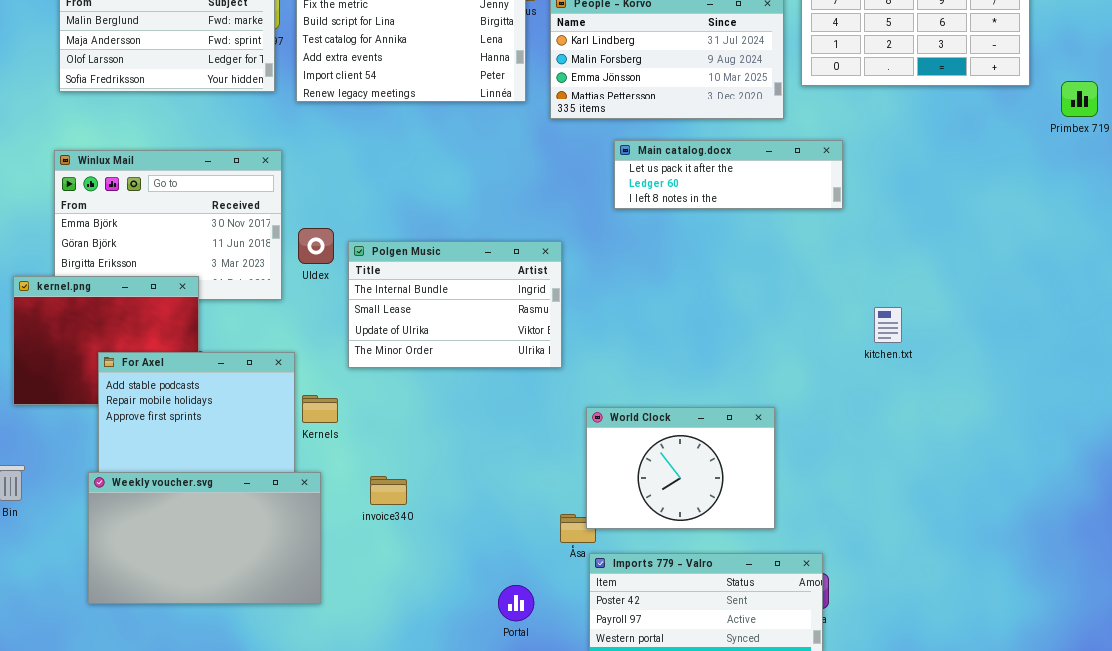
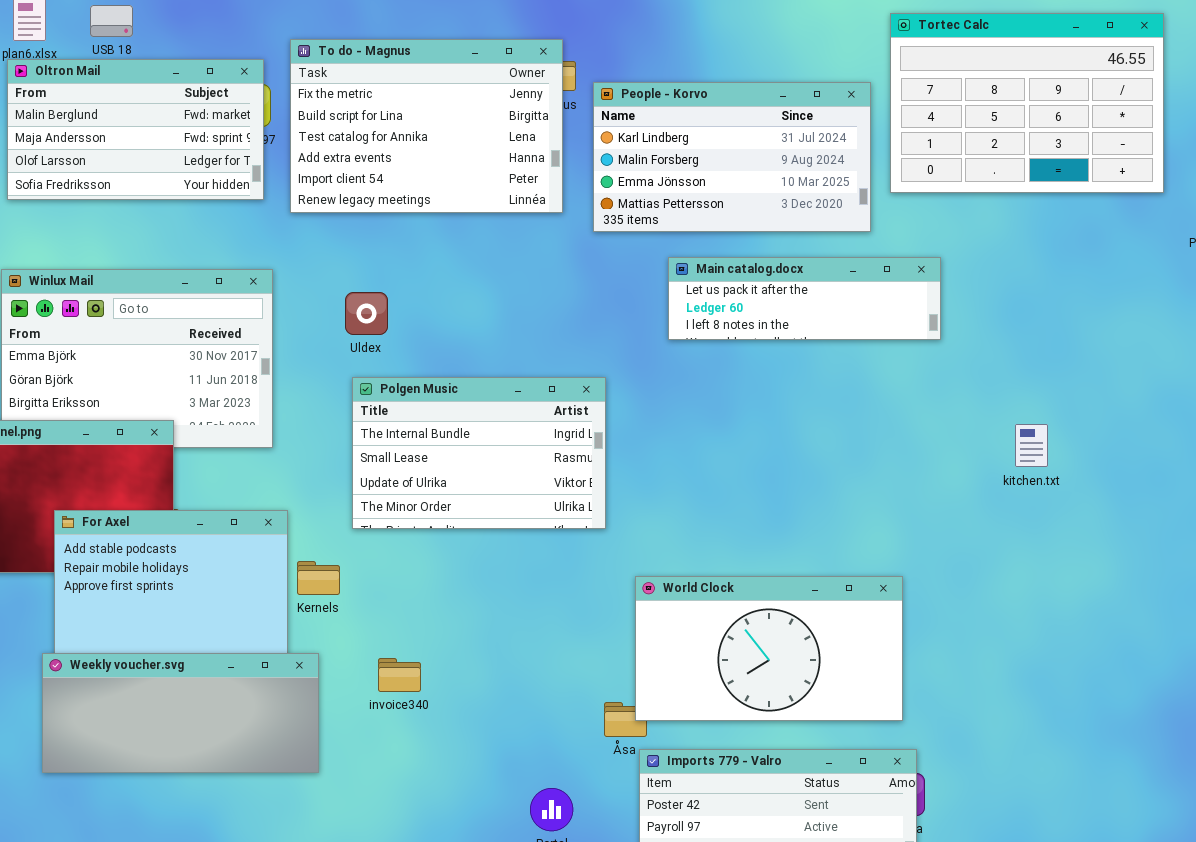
Uldex: [298,228,334,264] -> [345,292,388,335], moved
kitchen.txt: [874,307,902,343] -> [1015,424,1048,467], moved
World Clock: [586,407,775,529] -> [635,576,903,721], resized
Weekly voucher.svg: [88,472,321,604] -> [42,653,319,773], resized

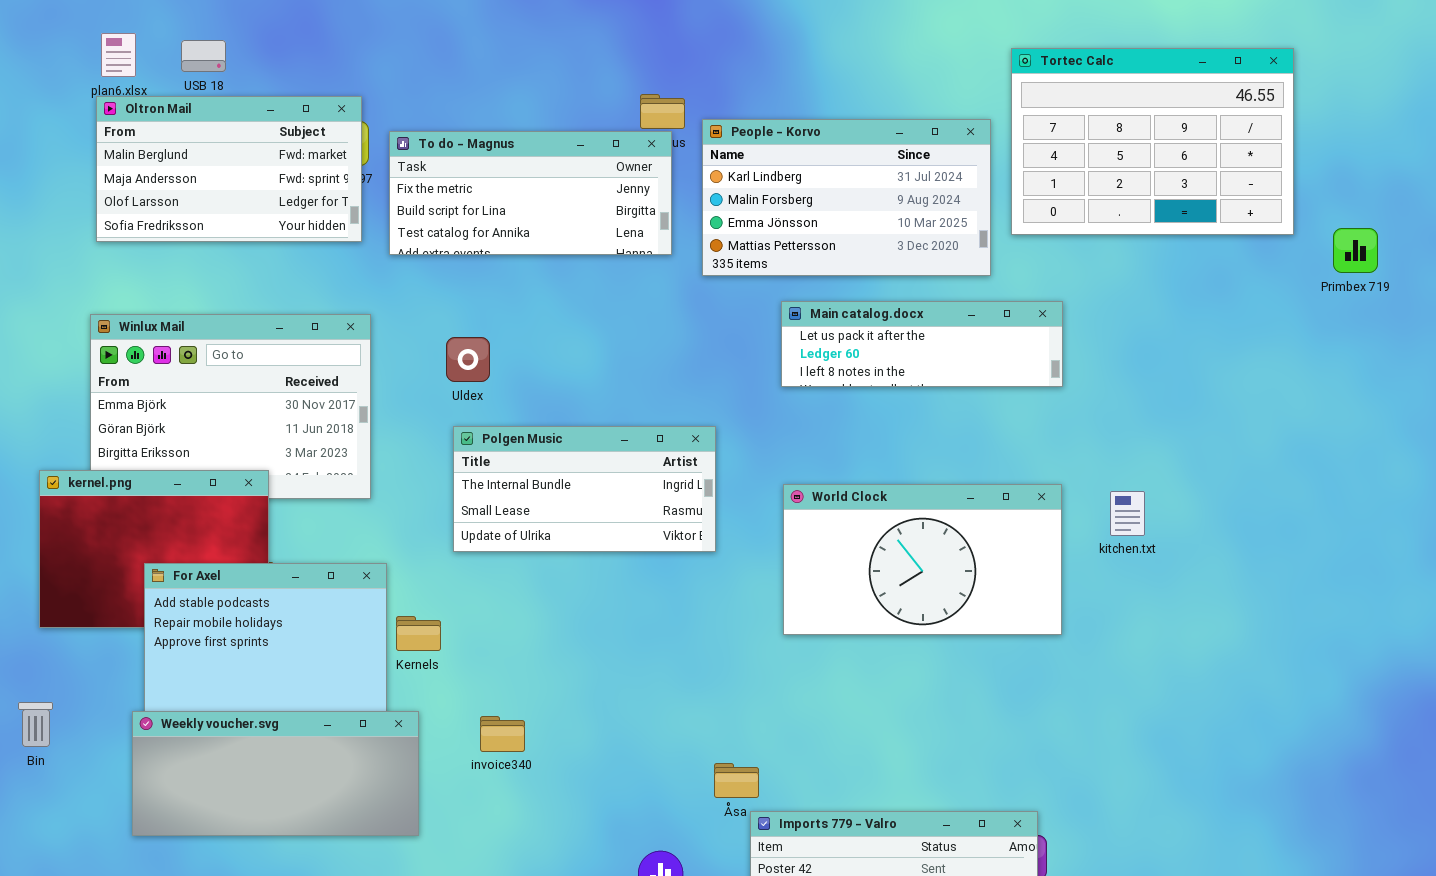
To do - Magnus: [290,39,563,213] -> [389,131,672,255], resized
Polgen Music: [352,377,606,529] -> [453,426,716,552], resized
kitchen.txt: [1015,424,1048,467] -> [1110,491,1145,536], moved
World Clock: [635,576,903,721] -> [783,484,1062,635], moved

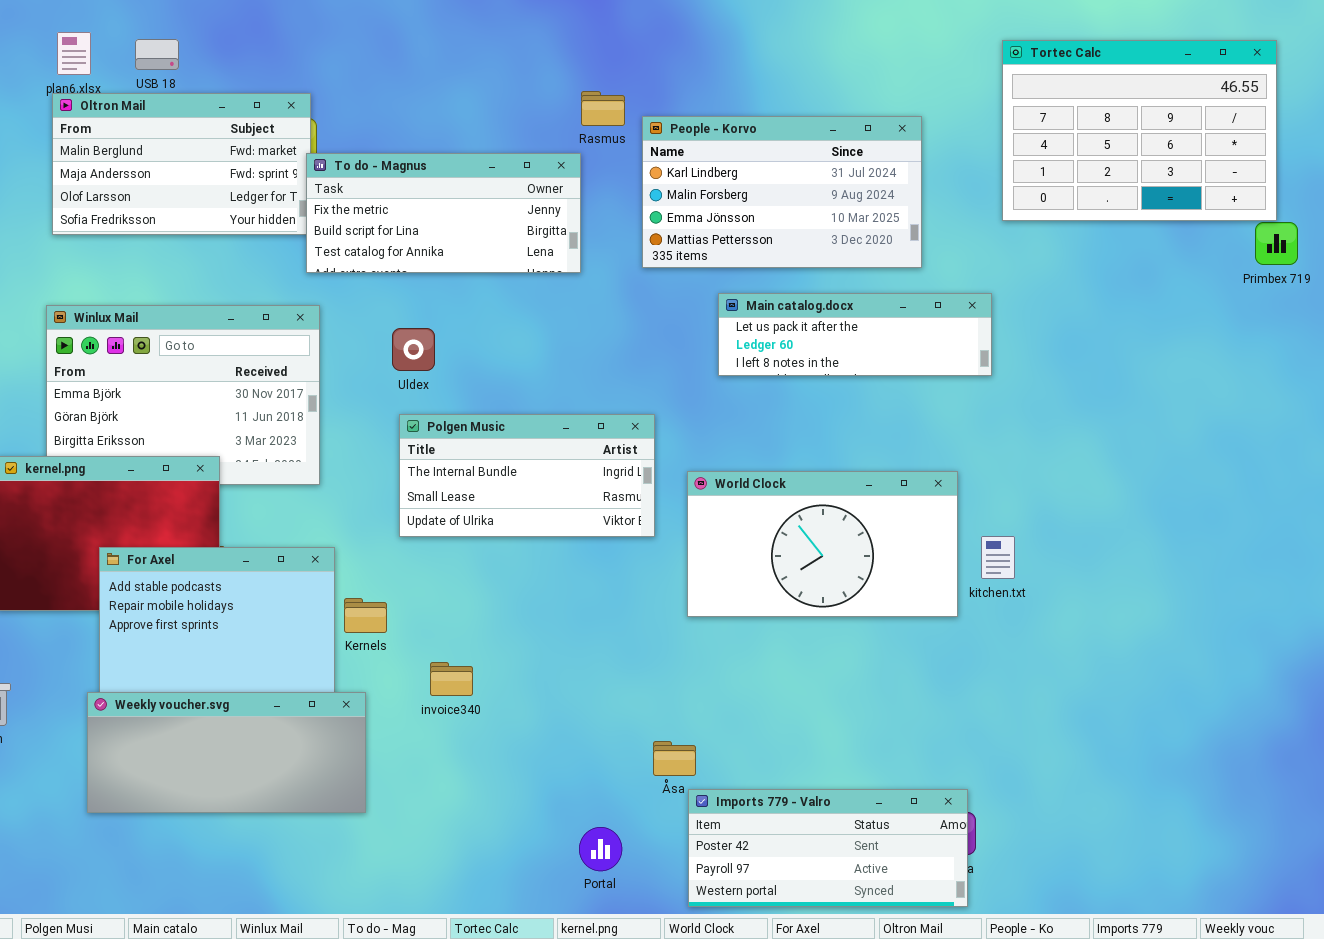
Tortec Calc: [1011,48,1294,235] -> [1002,40,1277,221], moved
To do - Magnus: [389,131,672,255] -> [306,153,581,273], moved
World Clock: [783,484,1062,635] -> [687,471,958,617], moved
kitchen.txt: [1110,491,1145,536] -> [981,536,1015,579], moved
invoice340: [480,716,525,752] -> [430,662,473,696], moved

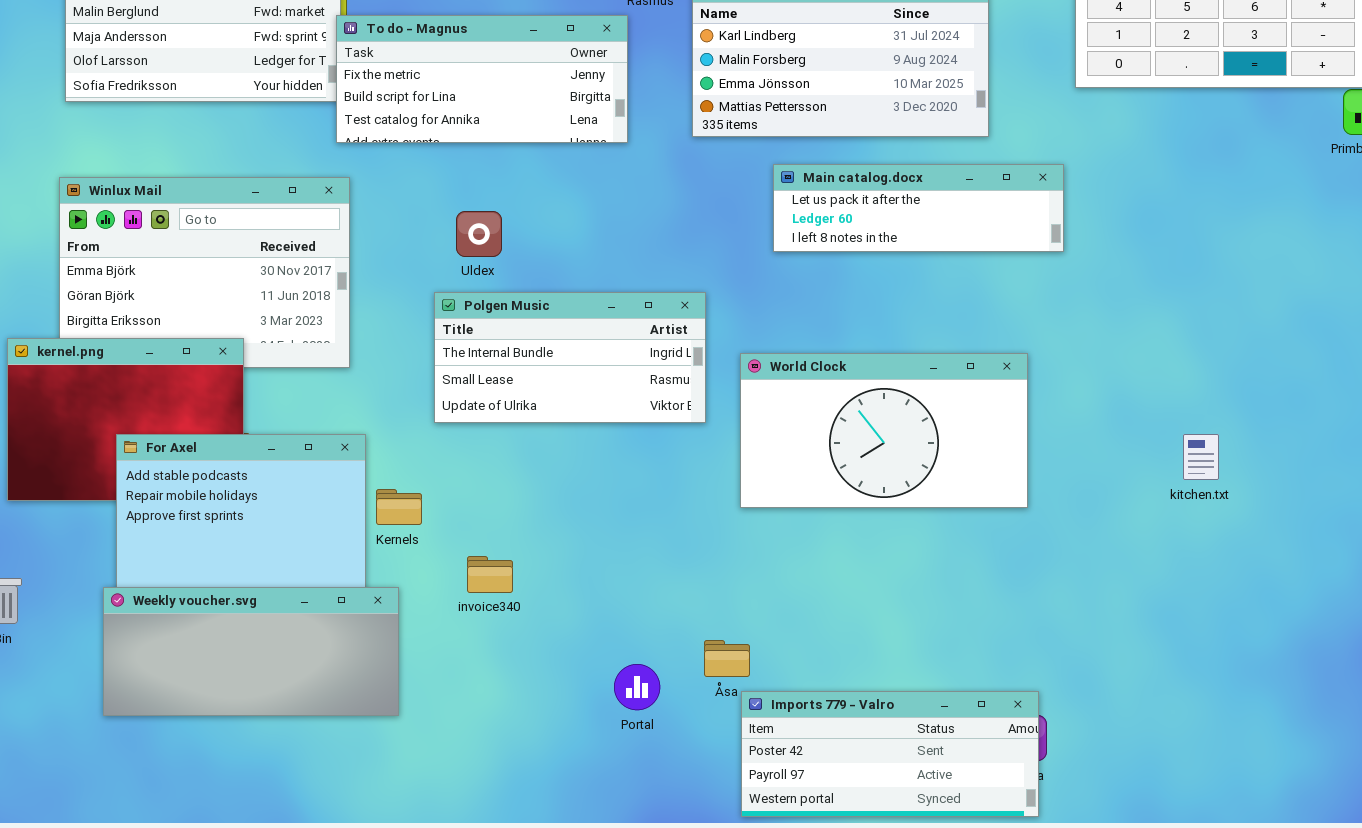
Uldex: [392,328,435,371] -> [456,211,502,257], moved
kitchen.txt: [981,536,1015,579] -> [1183,434,1219,480], moved
Portal: [579,827,622,871] -> [614,664,660,710], moved

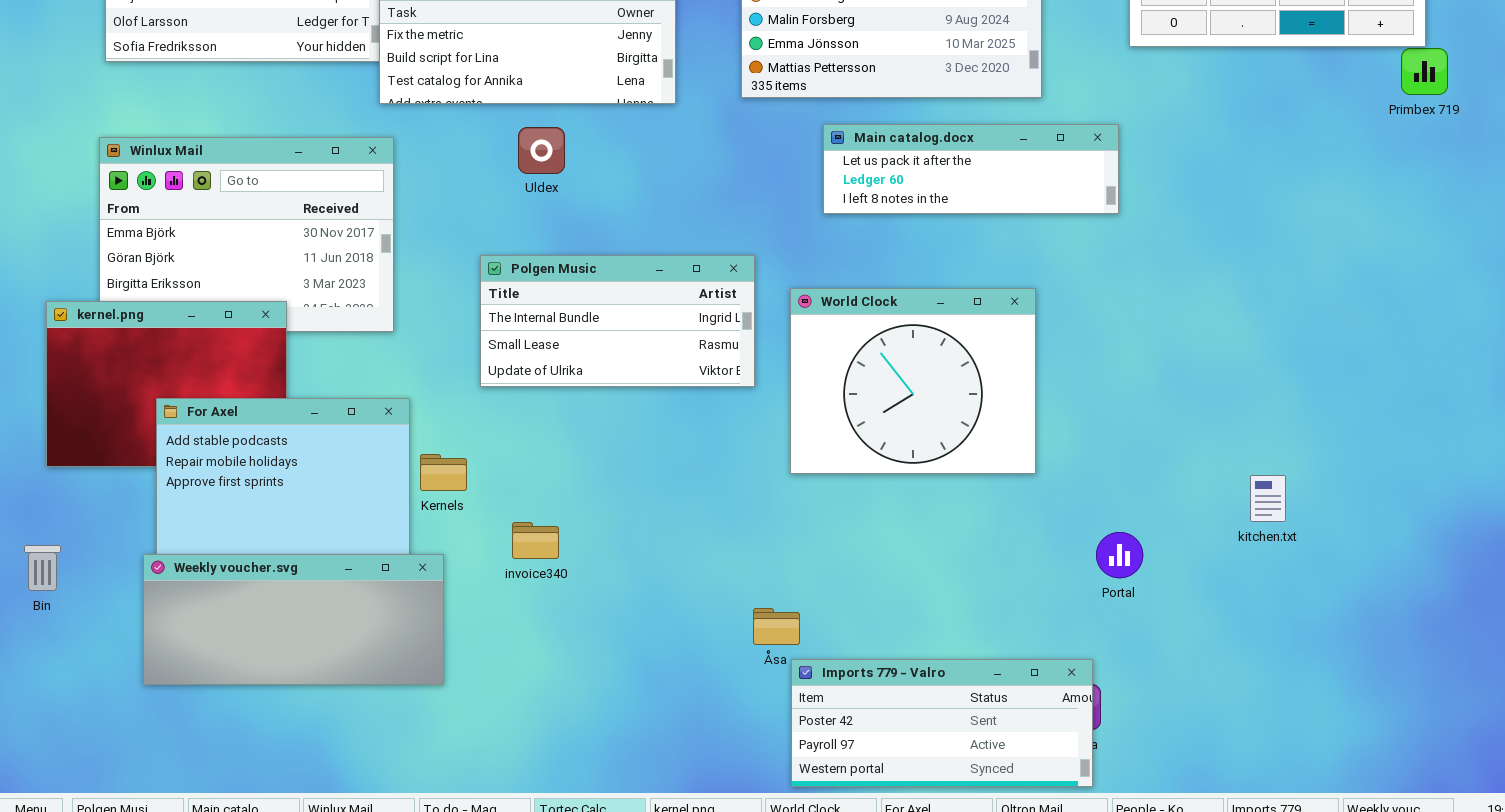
Uldex: [456,211,502,257] -> [518,127,565,174], moved
World Clock: [740,353,1028,508] -> [790,288,1036,474], resized
kitchen.txt: [1183,434,1219,480] -> [1250,475,1286,522], moved
Portal: [614,664,660,710] -> [1096,532,1143,578], moved

